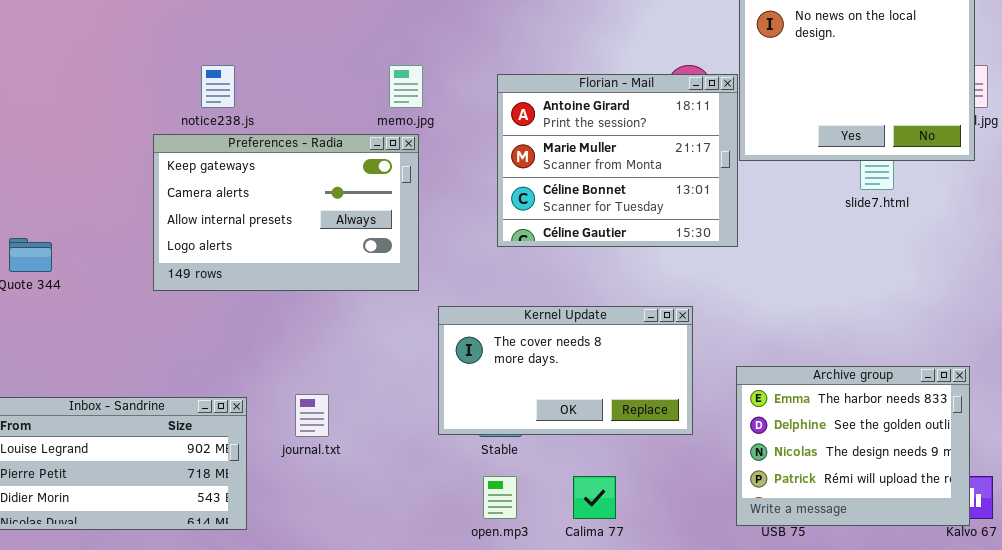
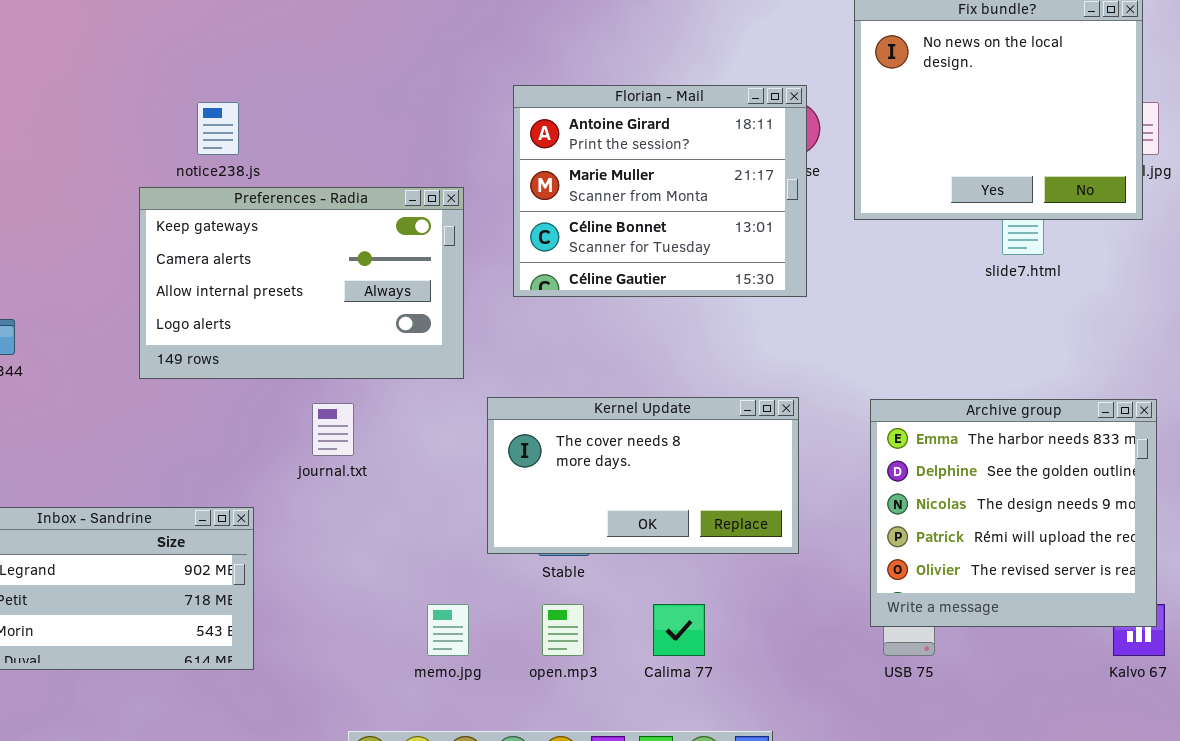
memo.jpg: [389,65,423,108] -> [427,604,469,656], moved
Florian - Mail: [497,74,738,247] -> [513,85,807,297], moved
Archive group: [736,366,970,526] -> [870,399,1157,627], moved, resized
journal.txt: [295,394,329,437] -> [312,403,354,456], moved

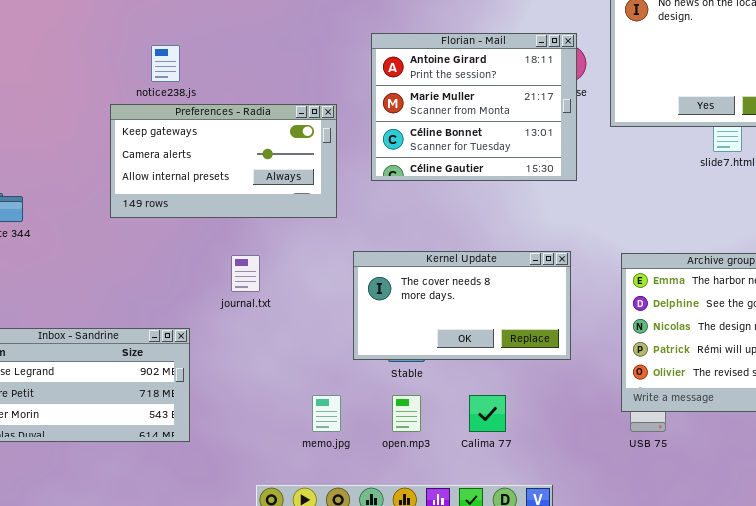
Preferences - Radia: [139,187,464,379] -> [110,104,337,218], resized

